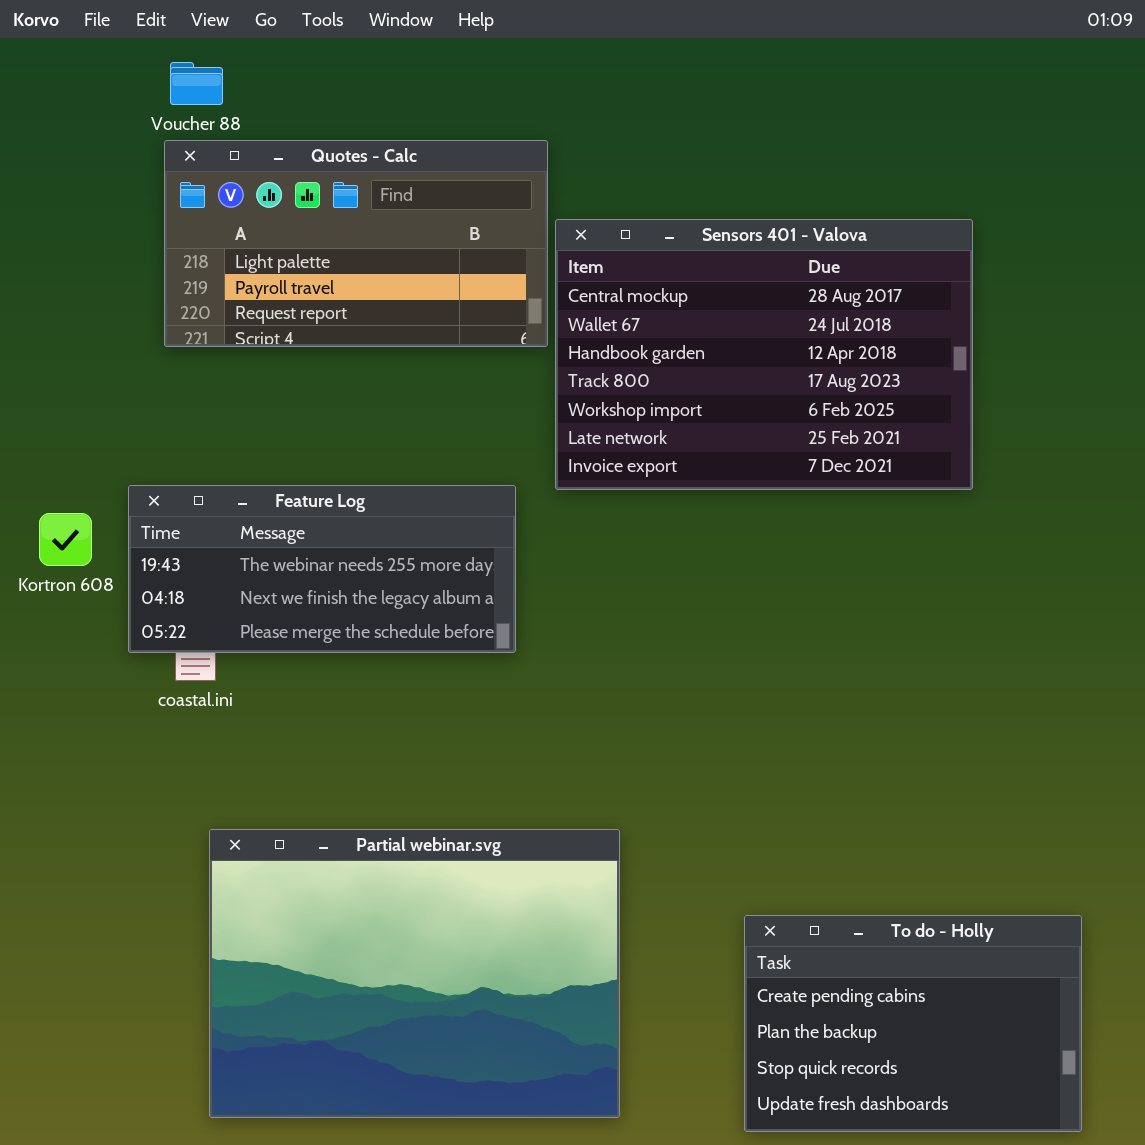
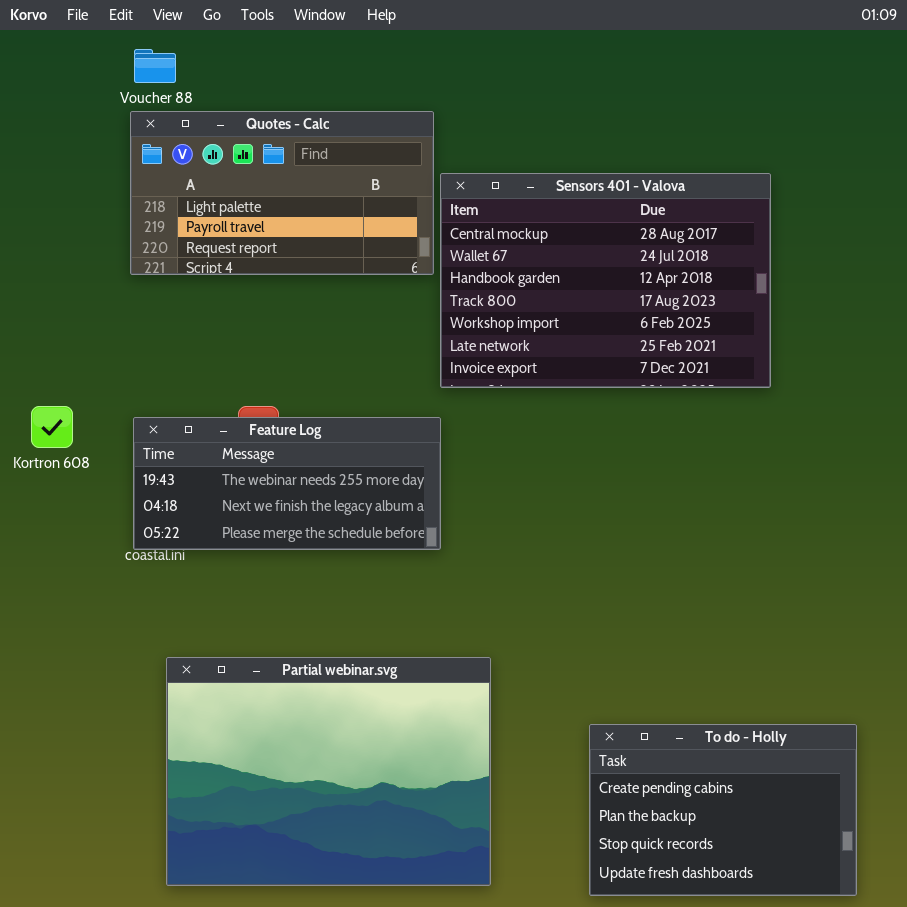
Feature Log: [128,485,516,653] -> [133,417,441,550], moved

